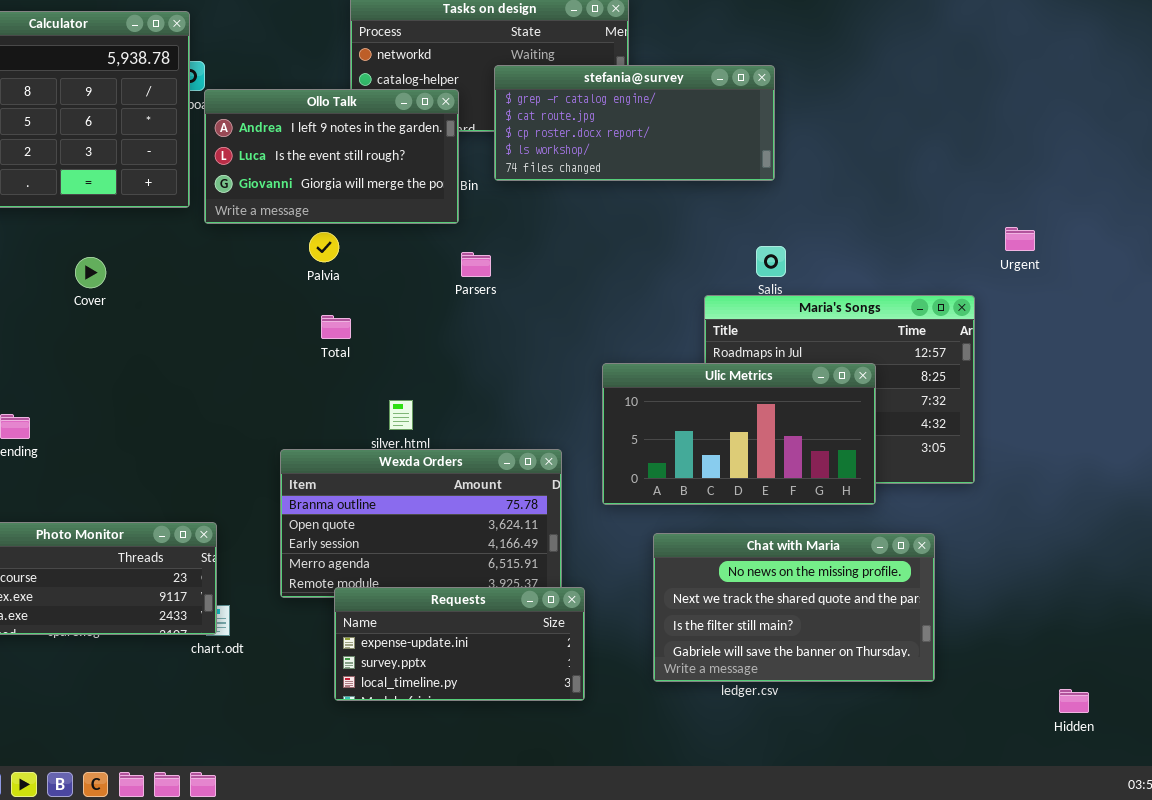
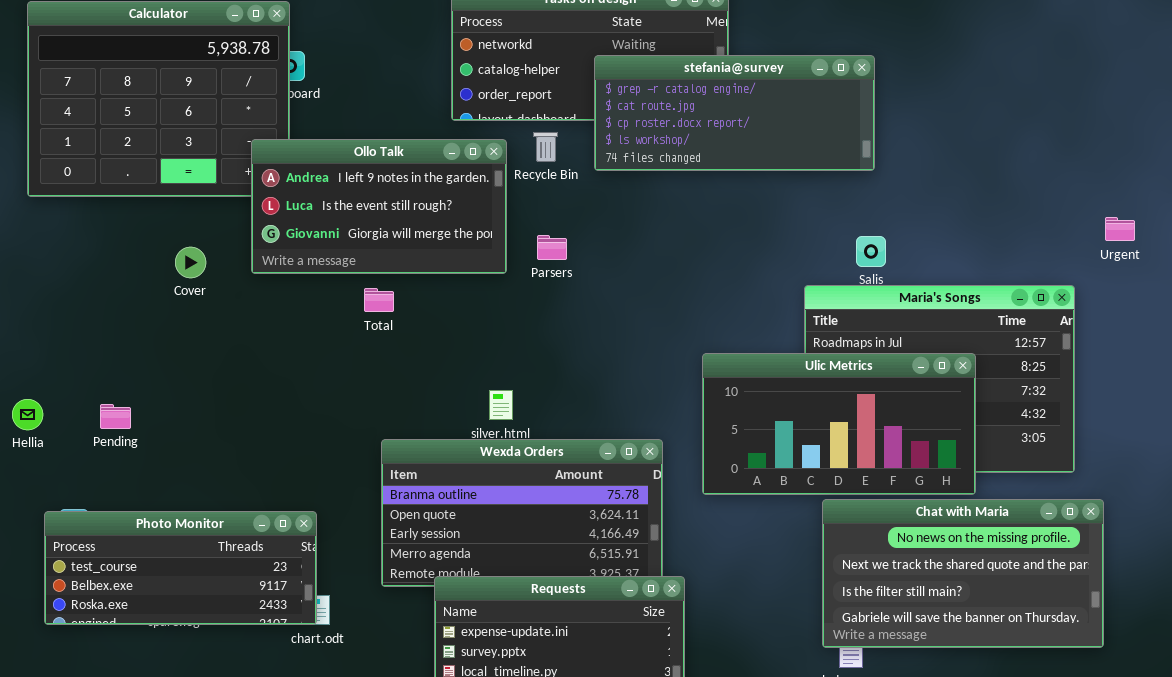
Ollo Talk: [204,89,459,224] -> [251,139,507,274], moved
Parsers: [461,252,491,277] -> [537,235,567,260], moved
Total: [321,315,351,339] -> [364,288,394,312], moved
Chat with Maria: [653,533,935,682] -> [822,499,1104,648], moved

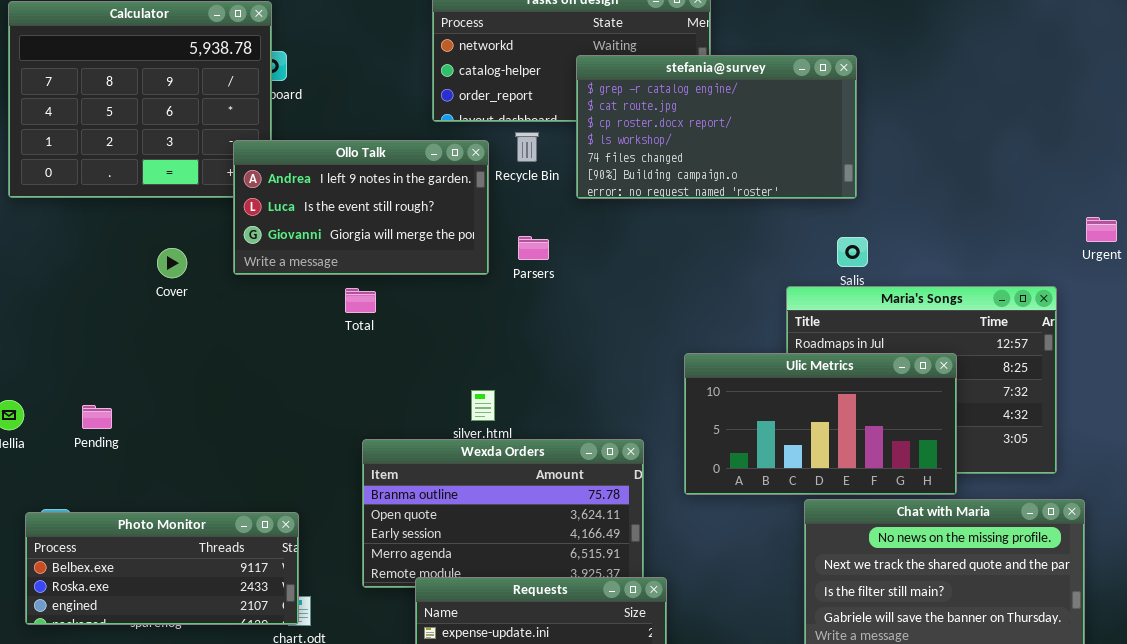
stefania@survey: [594,55,875,171] -> [576,55,857,199], resized
Photo Monitor: [44,511,317,625] -> [25,512,299,625], scrolled down 1 row

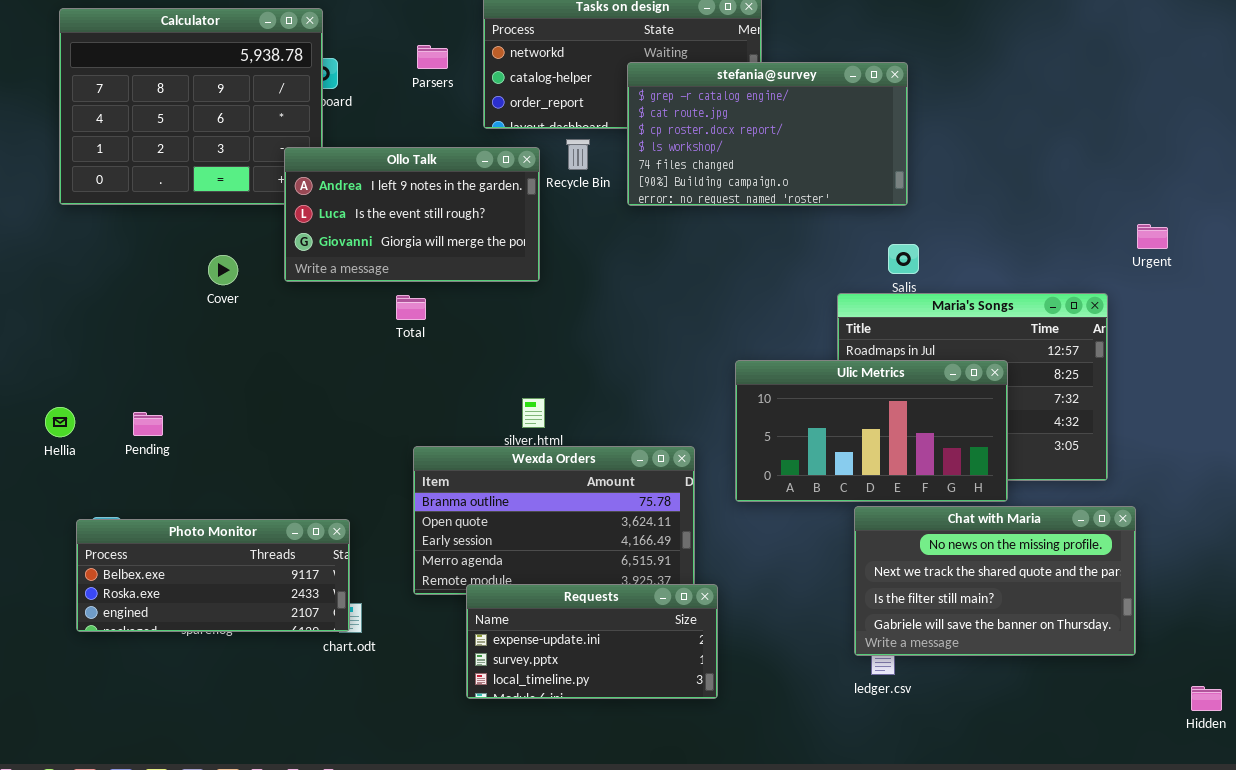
Parsers: [518,236,549,260] -> [417,45,448,69], moved

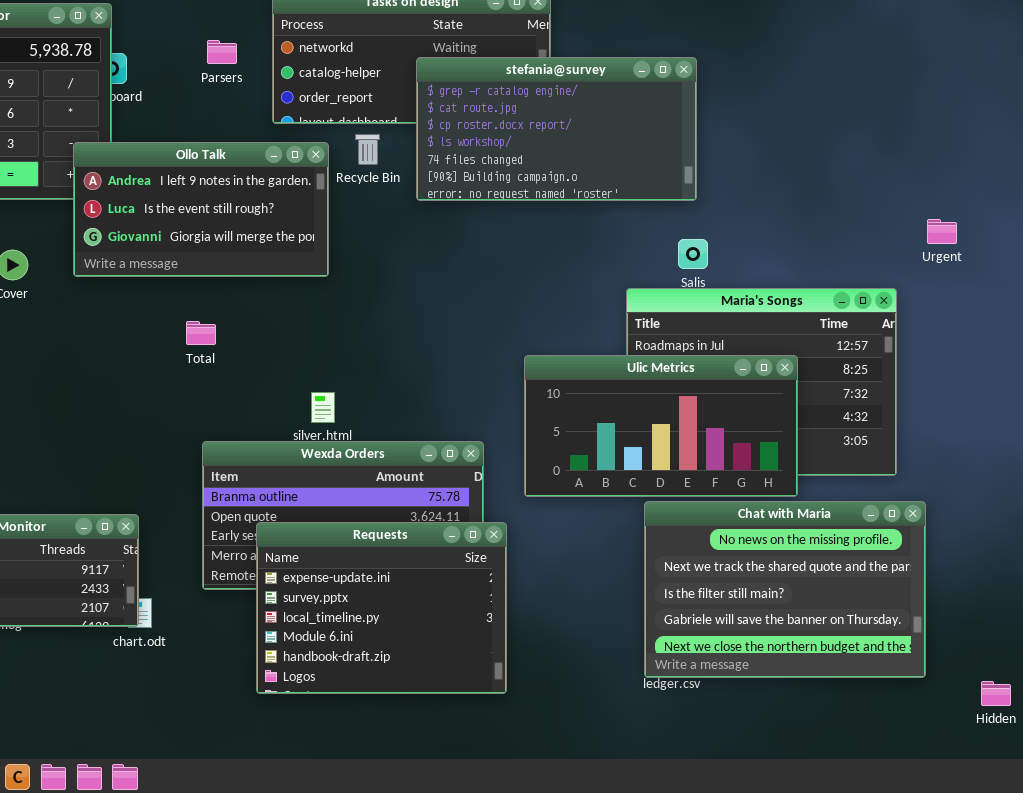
Total: [396,295,426,320] -> [186,321,216,345], moved
Chat with Maria: [854,506,1136,656] -> [644,501,926,678], resized
Requests: [466,584,718,699] -> [256,522,507,694], resized

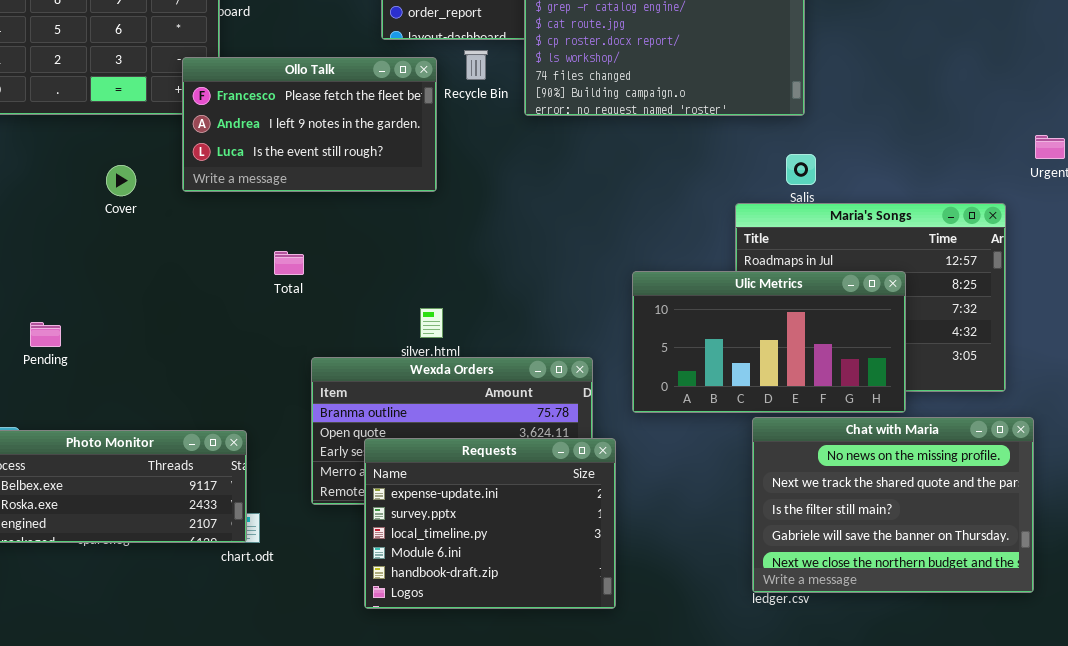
Ollo Talk: [73,142,329,277] -> [182,57,437,192], scrolled up 1 row
Total: [186,321,216,345] -> [274,251,304,275], moved

